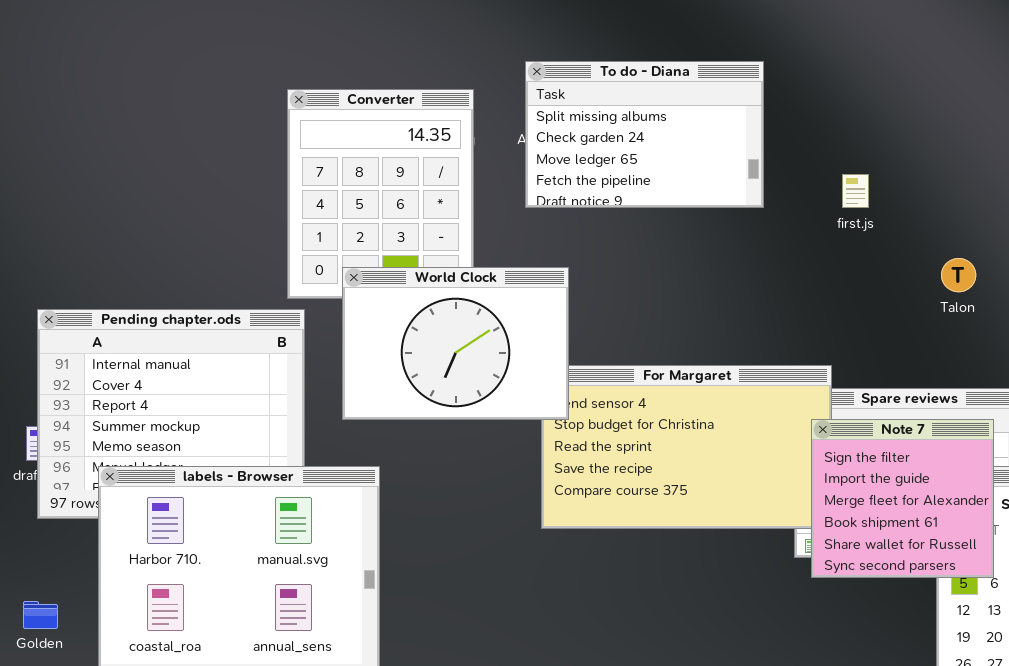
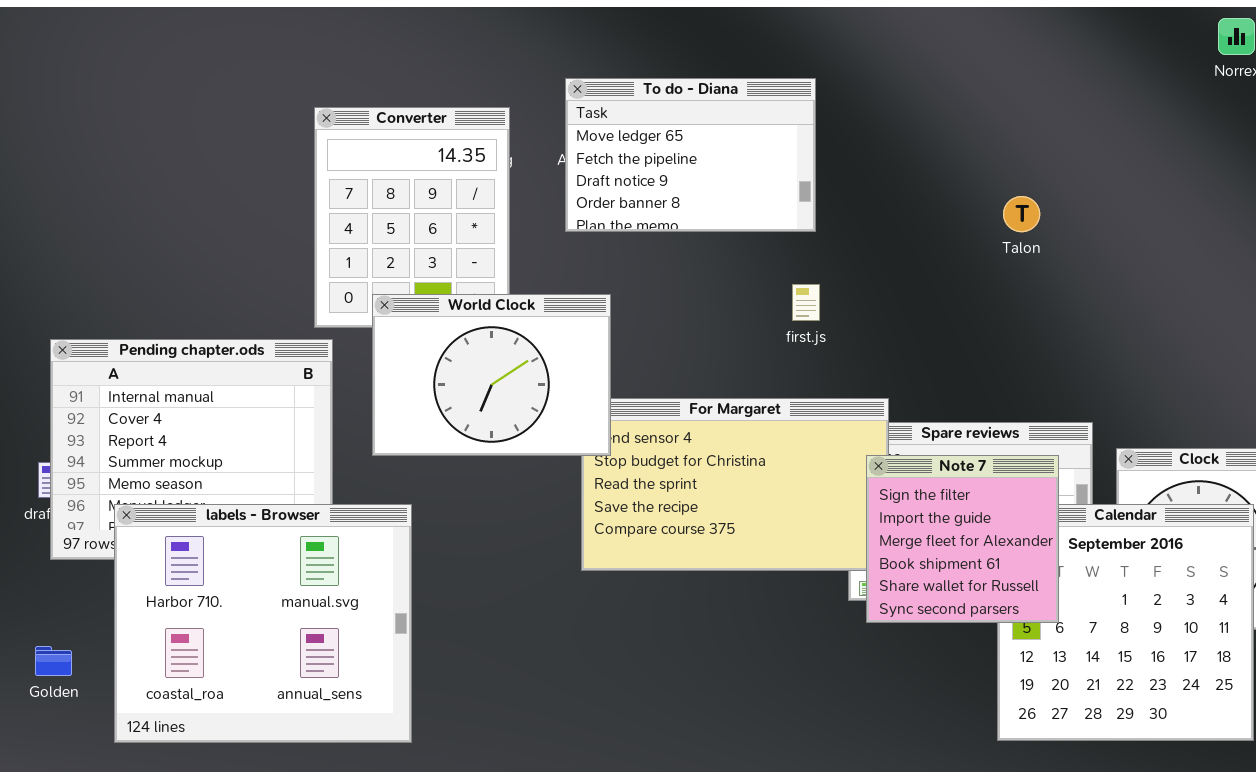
To do - Diana: [525,61,764,208] -> [565,78,816,232], scrolled down 2 rows
first.js: [842,174,869,208] -> [792,284,820,321], moved
Talon: [941,258,976,292] -> [1003,196,1040,232], moved

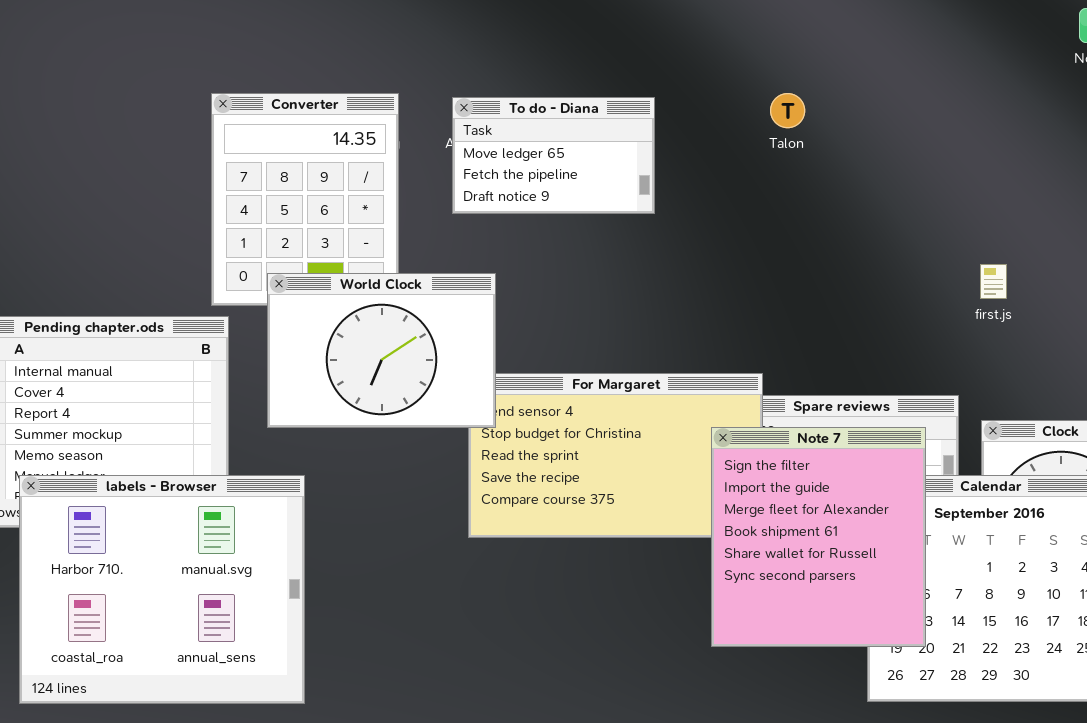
To do - Diana: [565,78,816,232] -> [452,97,655,214], resized
Talon: [1003,196,1040,232] -> [770,93,805,128], moved
first.js: [792,284,820,321] -> [980,264,1007,299], moved
Note 7: [866,455,1059,623] -> [711,427,926,647], resized

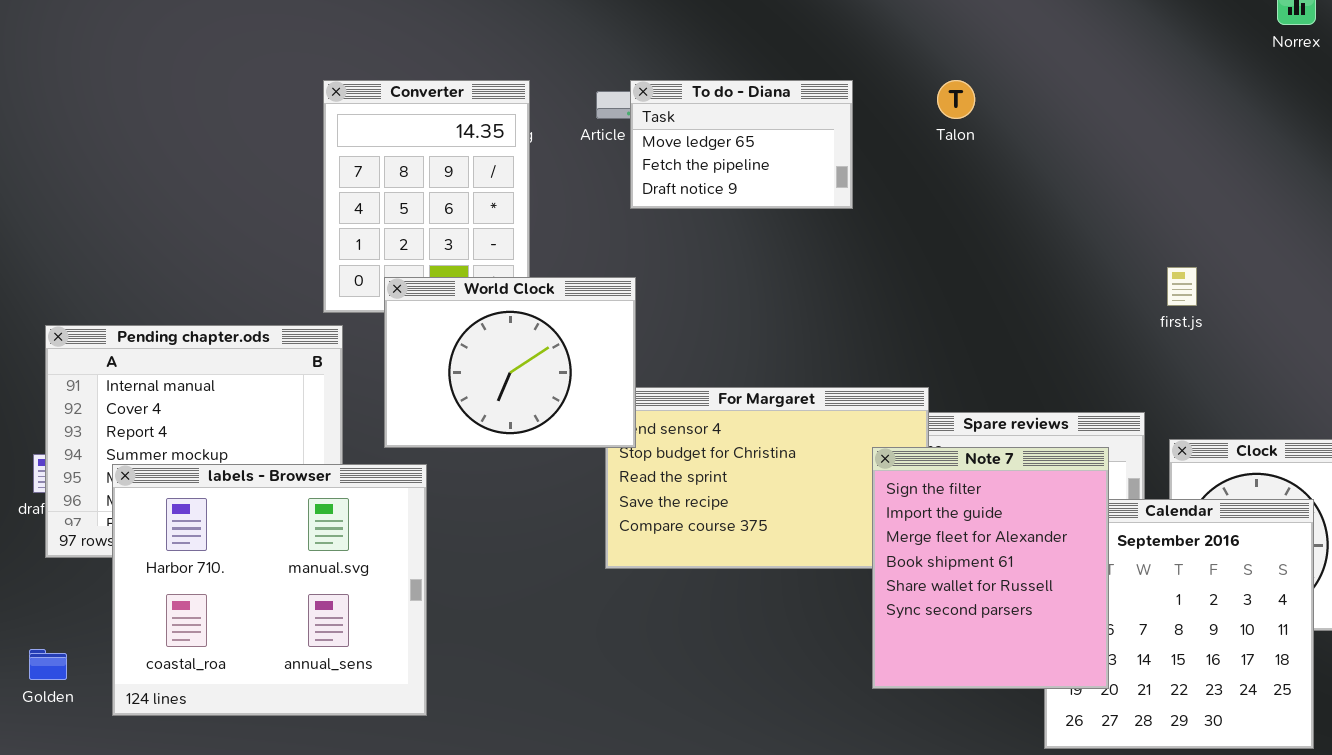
To do - Diana: [452,97,655,214] -> [630,80,853,209], moved
labels - Browser: [19,475,305,704] -> [112,464,427,716], moved

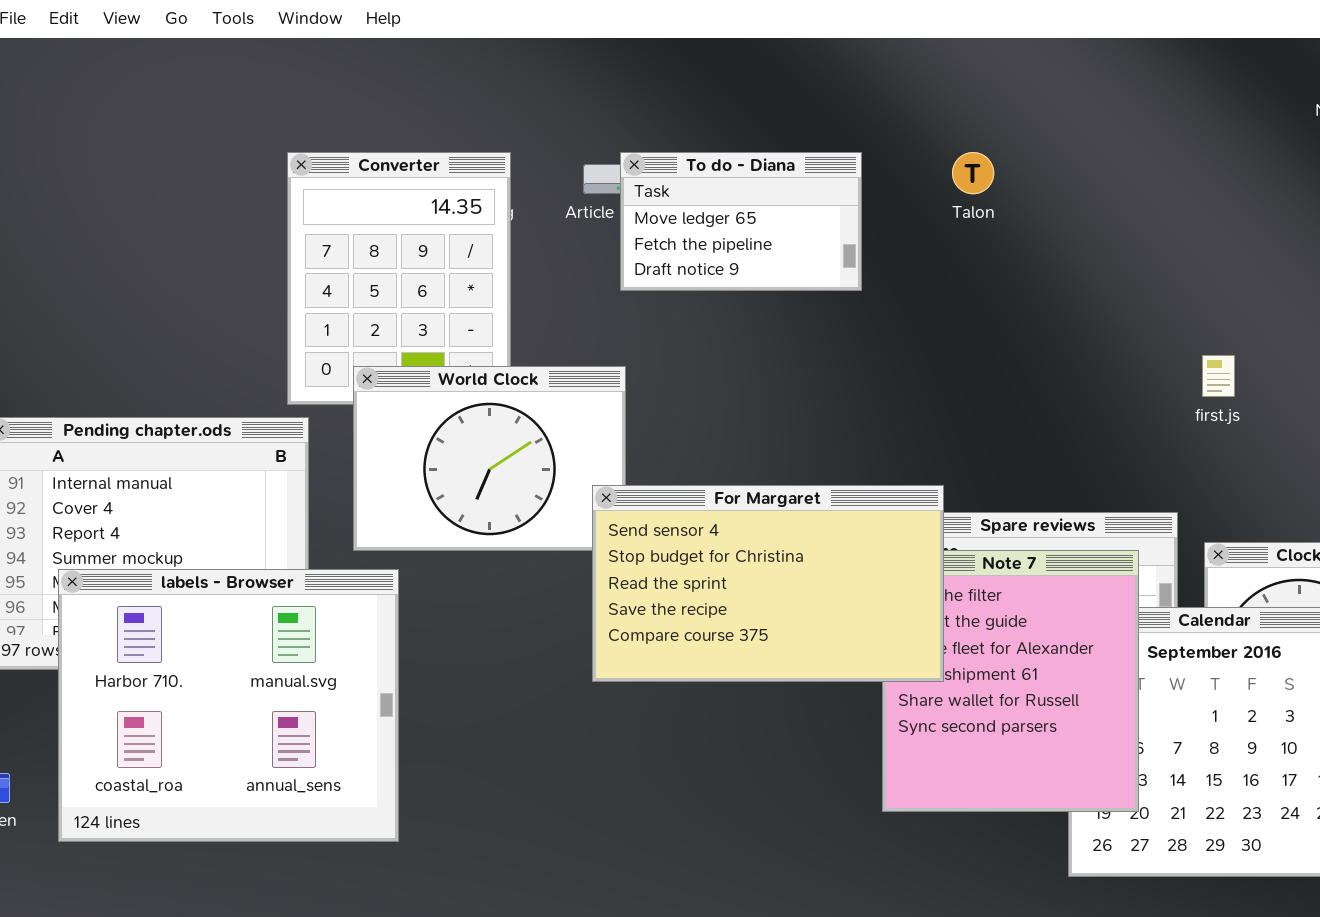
For Margaret: [605,387,929,569] -> [592,485,944,682], raised

